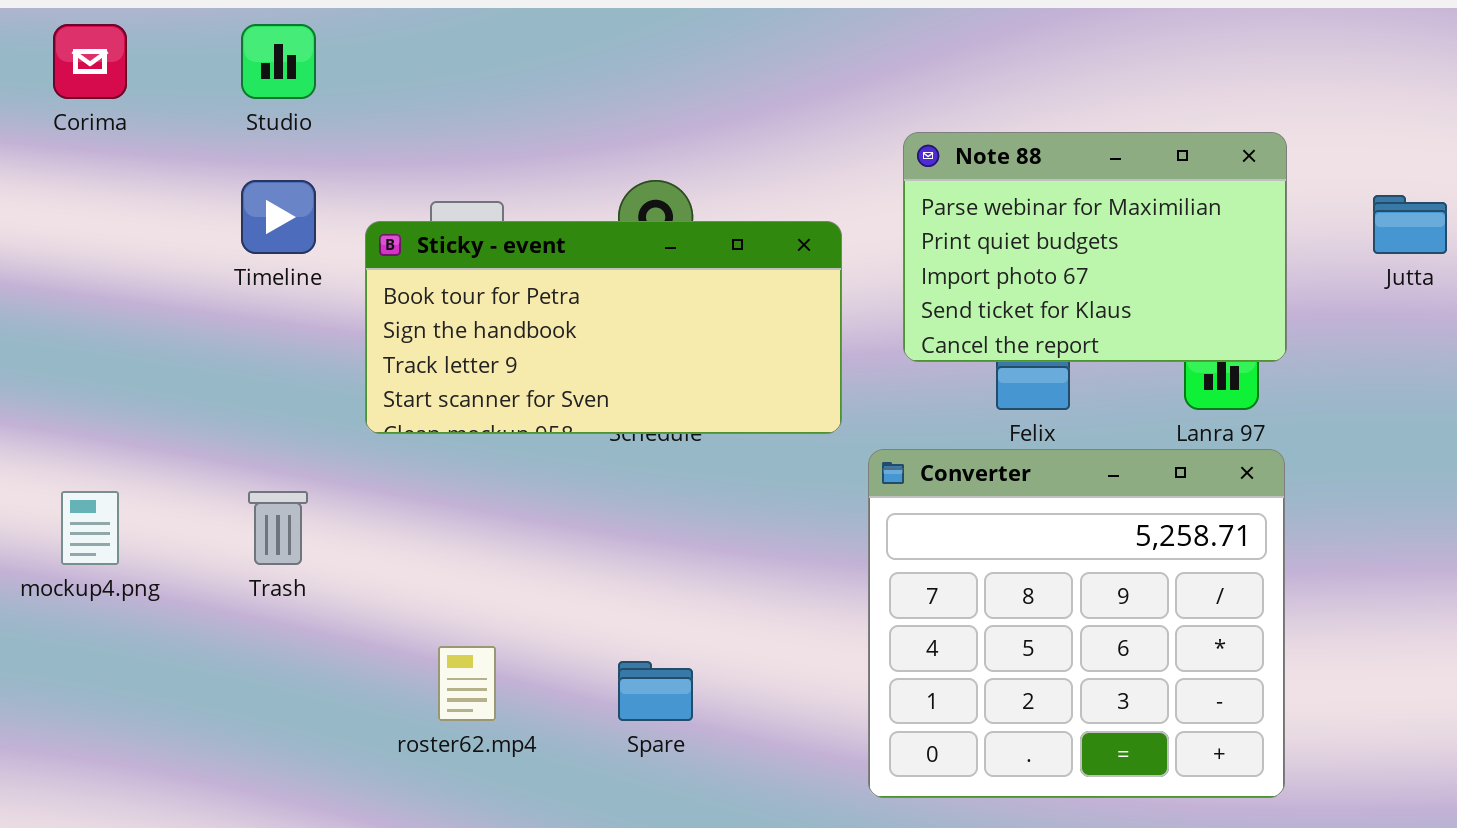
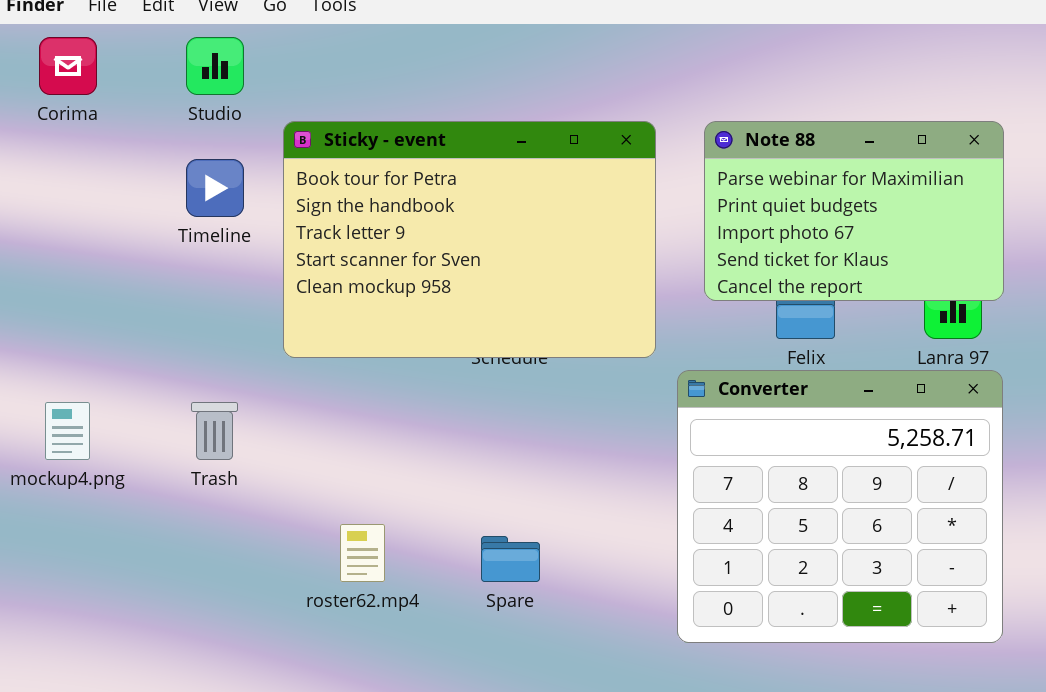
Sticky - event: [365,221,842,434] -> [283,121,656,358], resized

